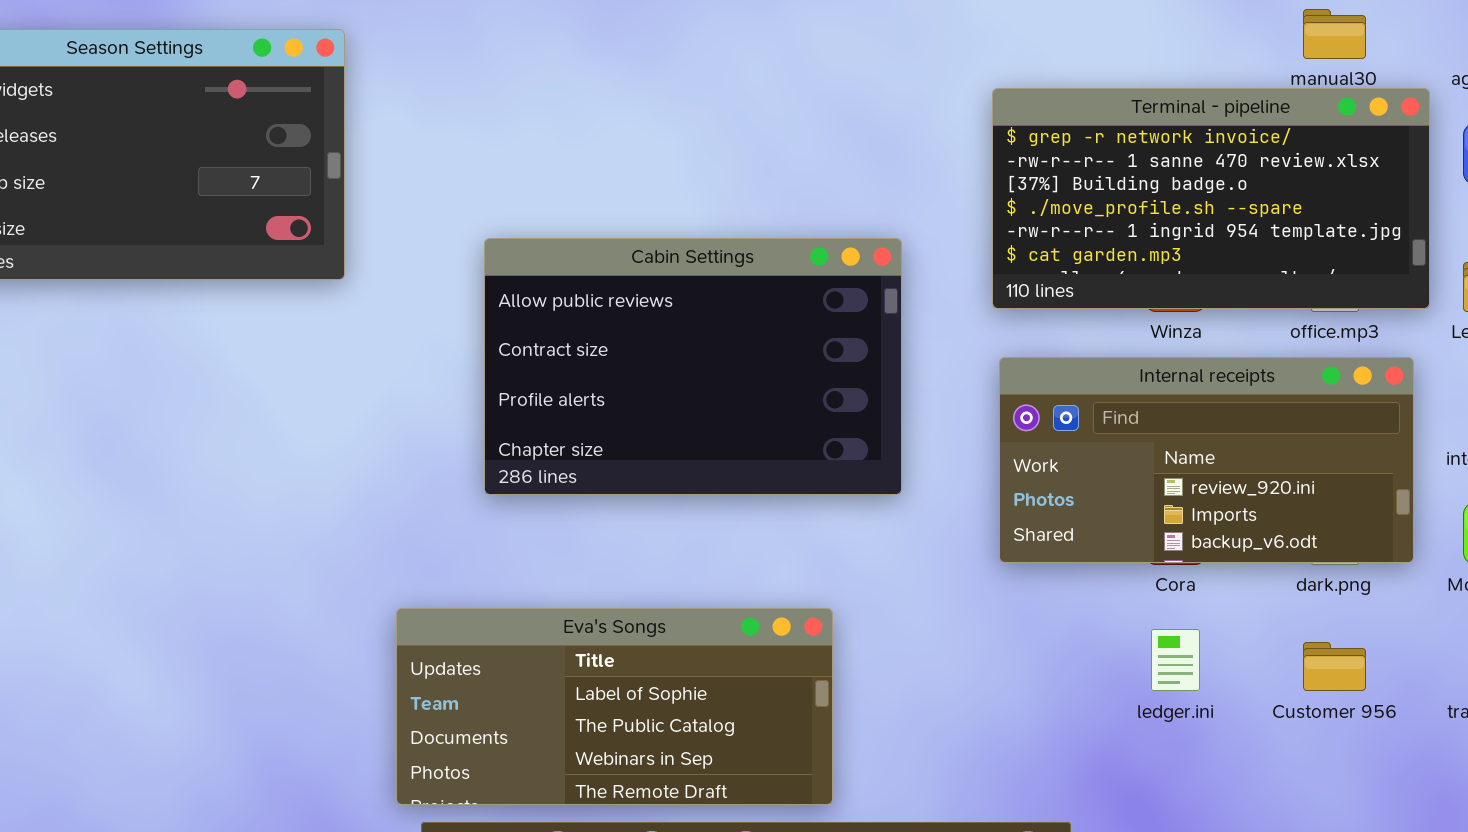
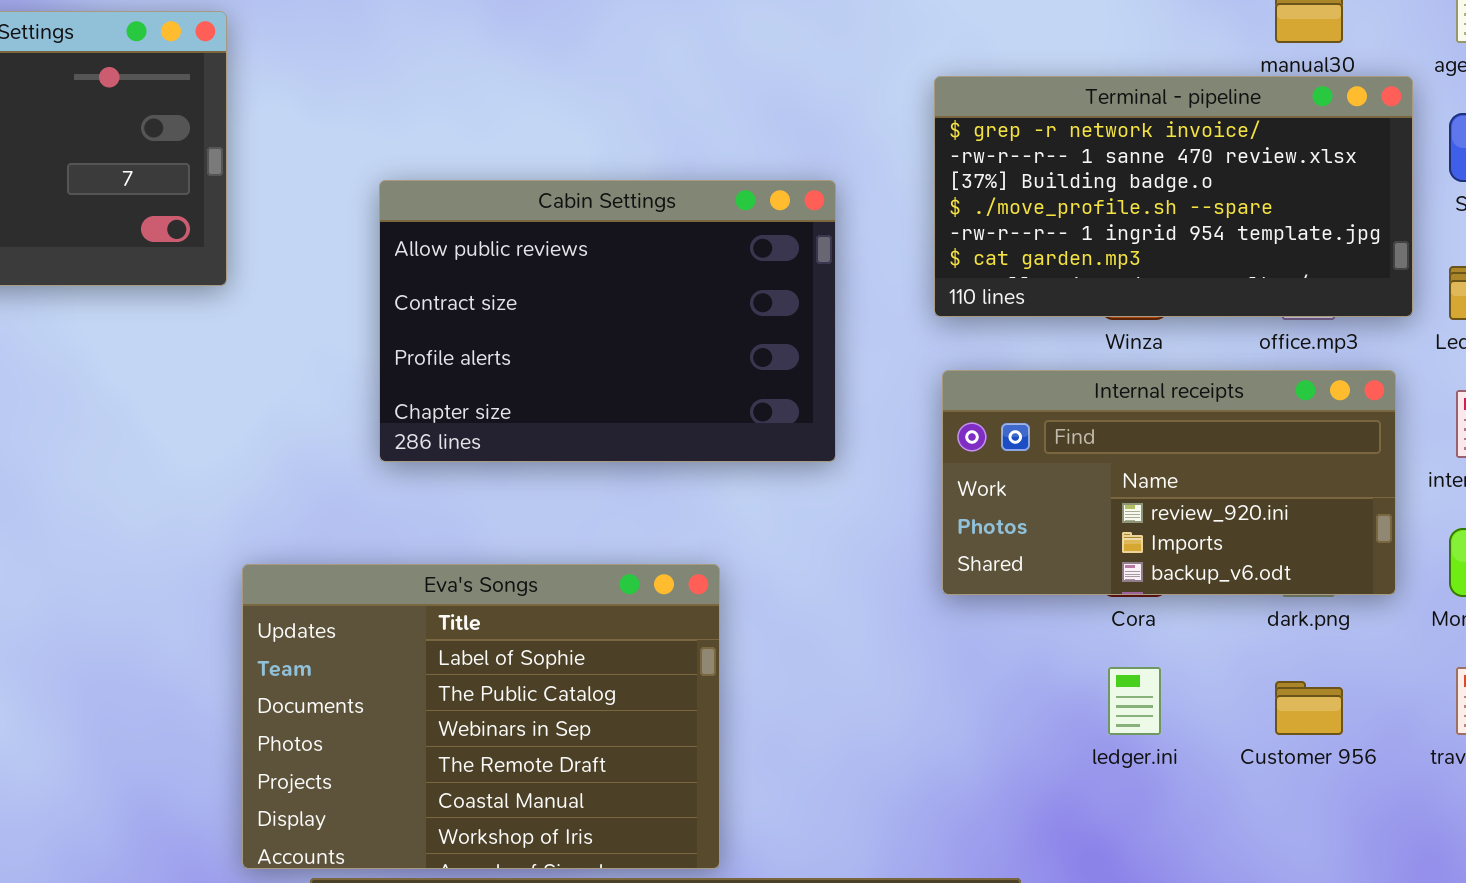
Cabin Settings: [484,238,902,495] -> [379,180,836,462], moved
Eva's Songs: [396,608,833,805] -> [242,564,720,869], moved, resized

